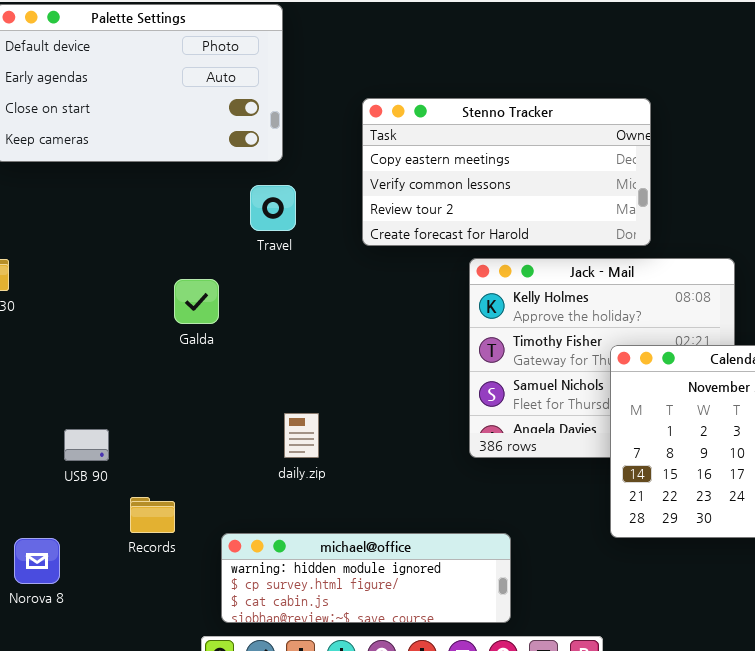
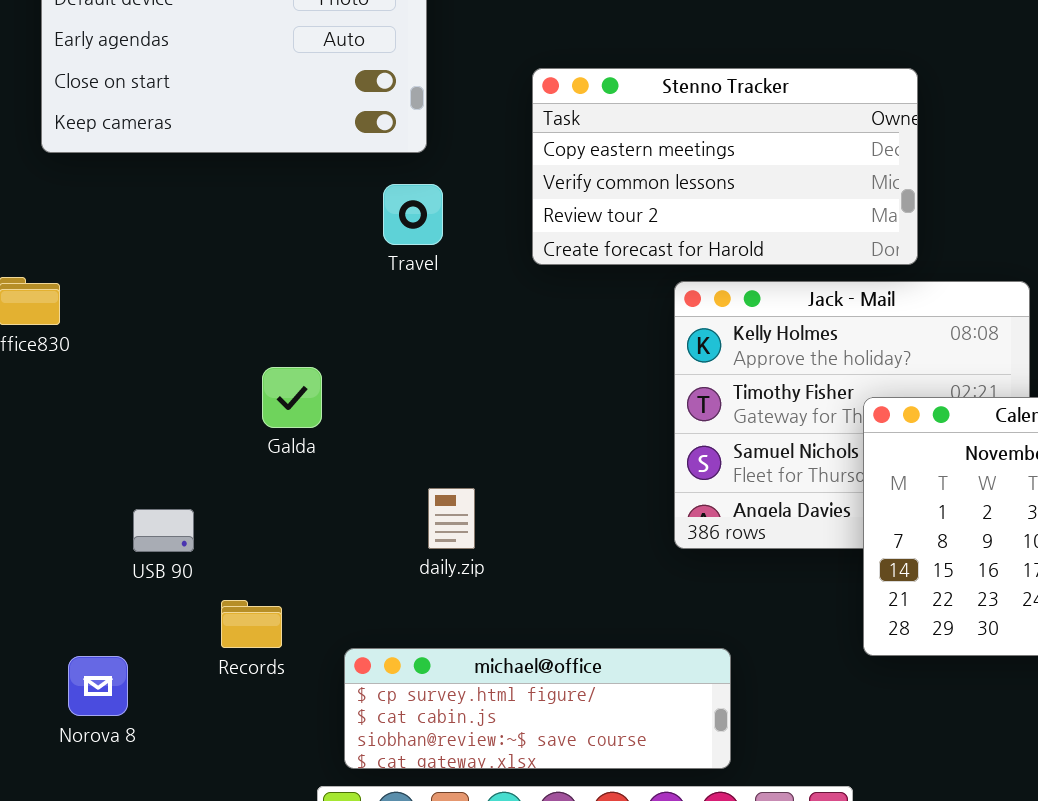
Galda: [174,279,219,324] -> [262,367,322,428], moved
michael@office: [221,533,511,623] -> [344,648,731,769], scrolled down 1 row

